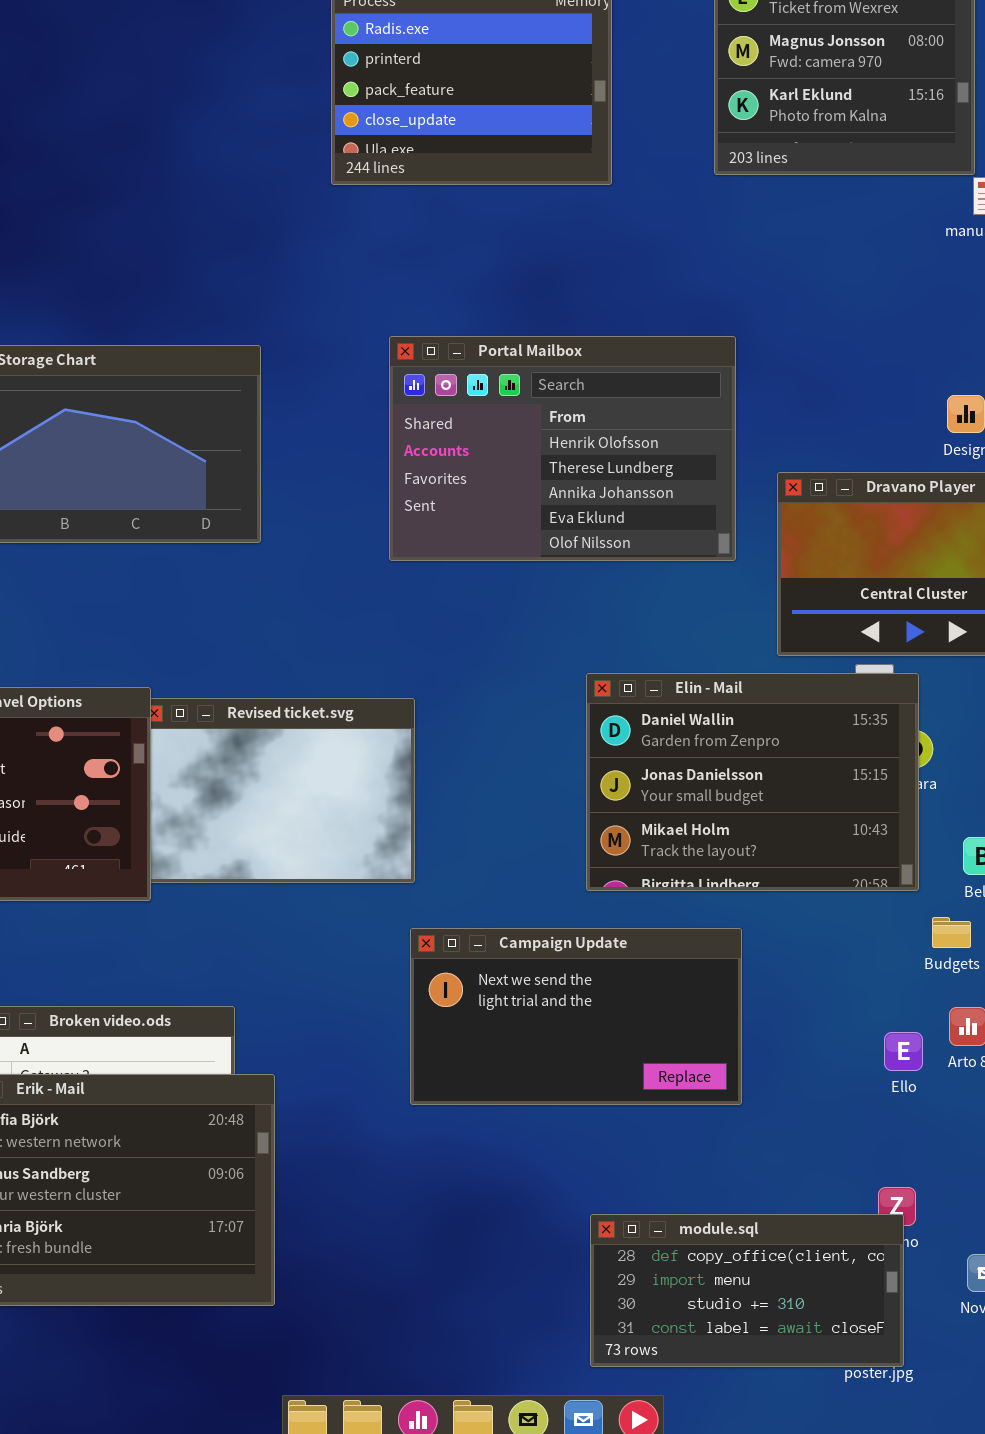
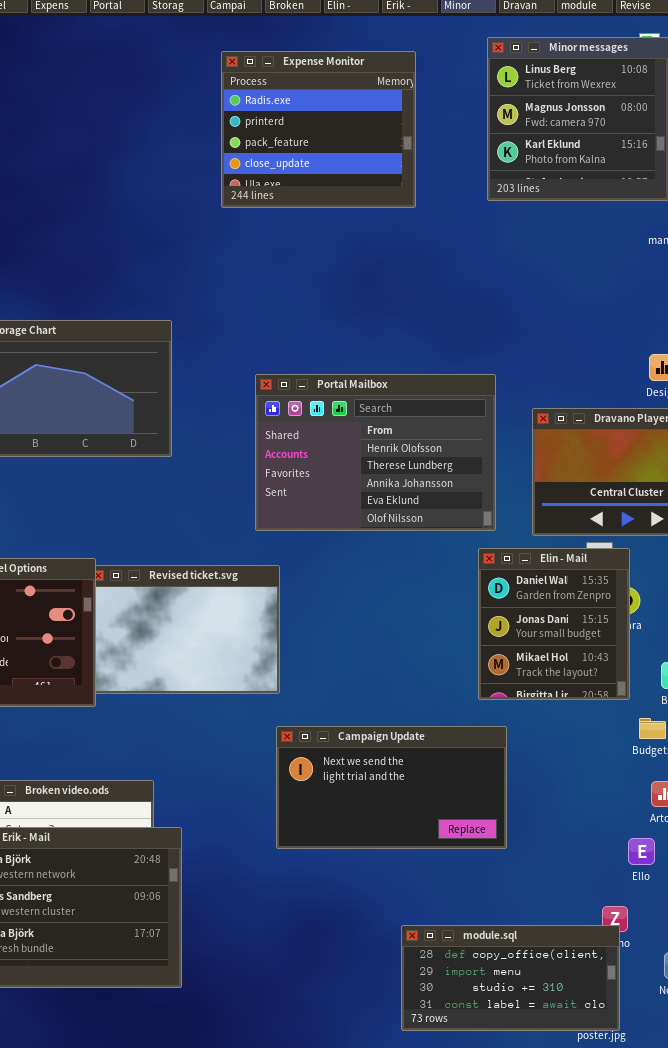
Portal Mailbox: [389,336,736,561] -> [255,374,496,531], moved
Elin - Mail: [586,673,919,891] -> [478,548,630,700], resized
Ello: [884,1032,923,1071] -> [628,838,655,865], moved

